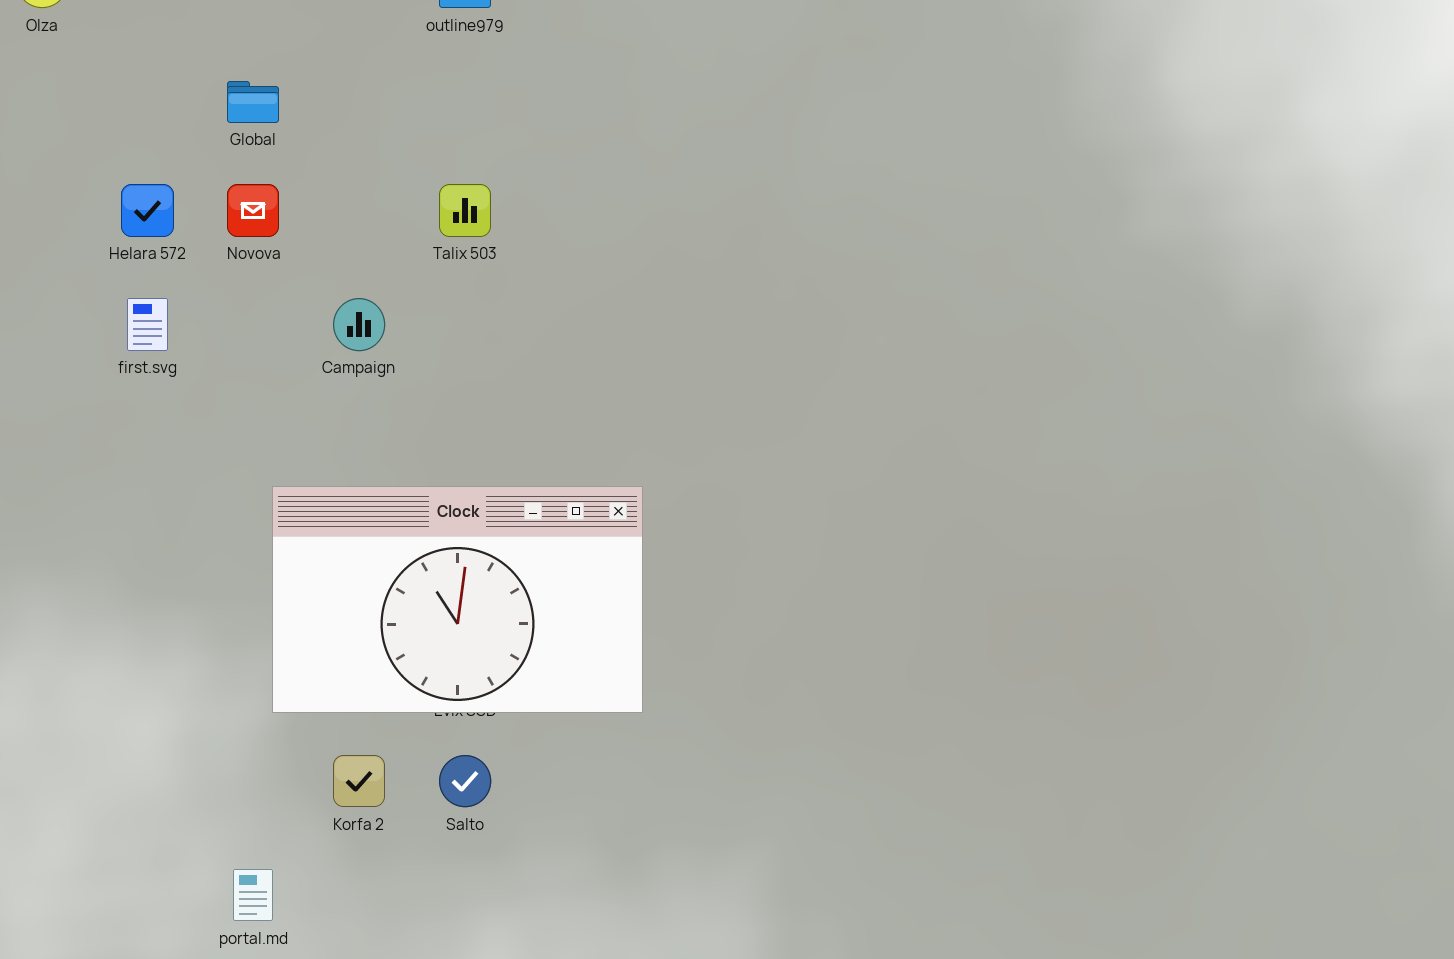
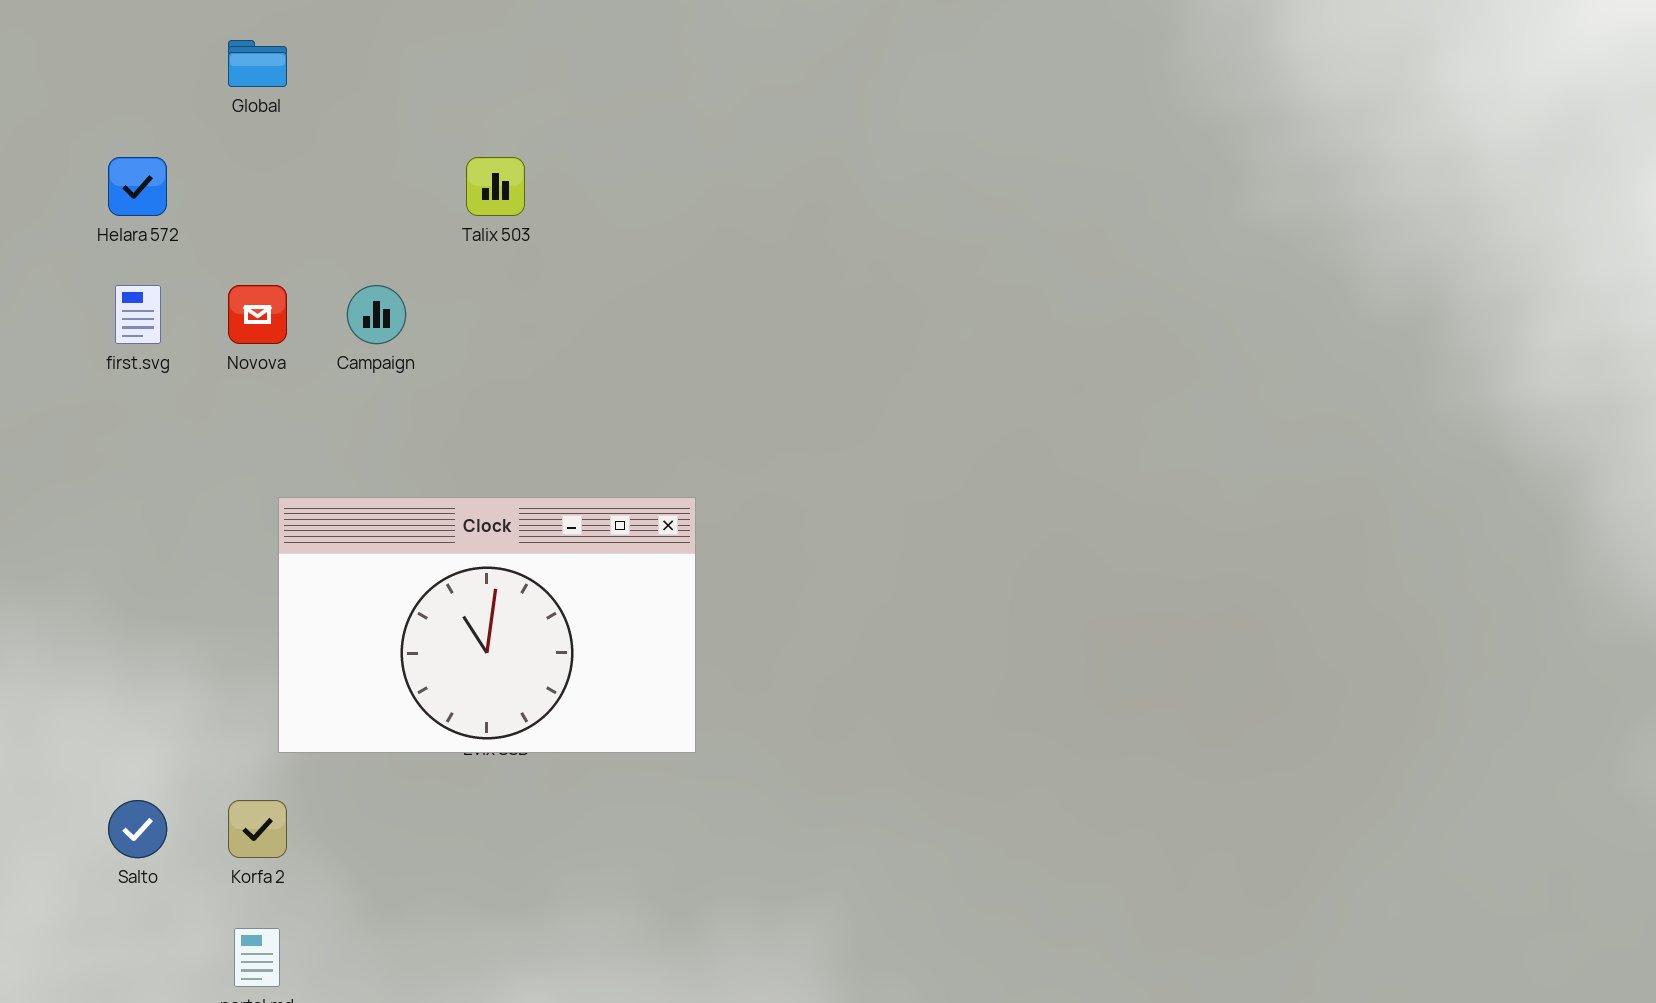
Novova: [227,184,279,237] -> [228,285,287,344], moved
Korfa 2: [333,755,385,807] -> [228,800,287,858], moved
Salto: [439,755,491,807] -> [108,800,167,858], moved

